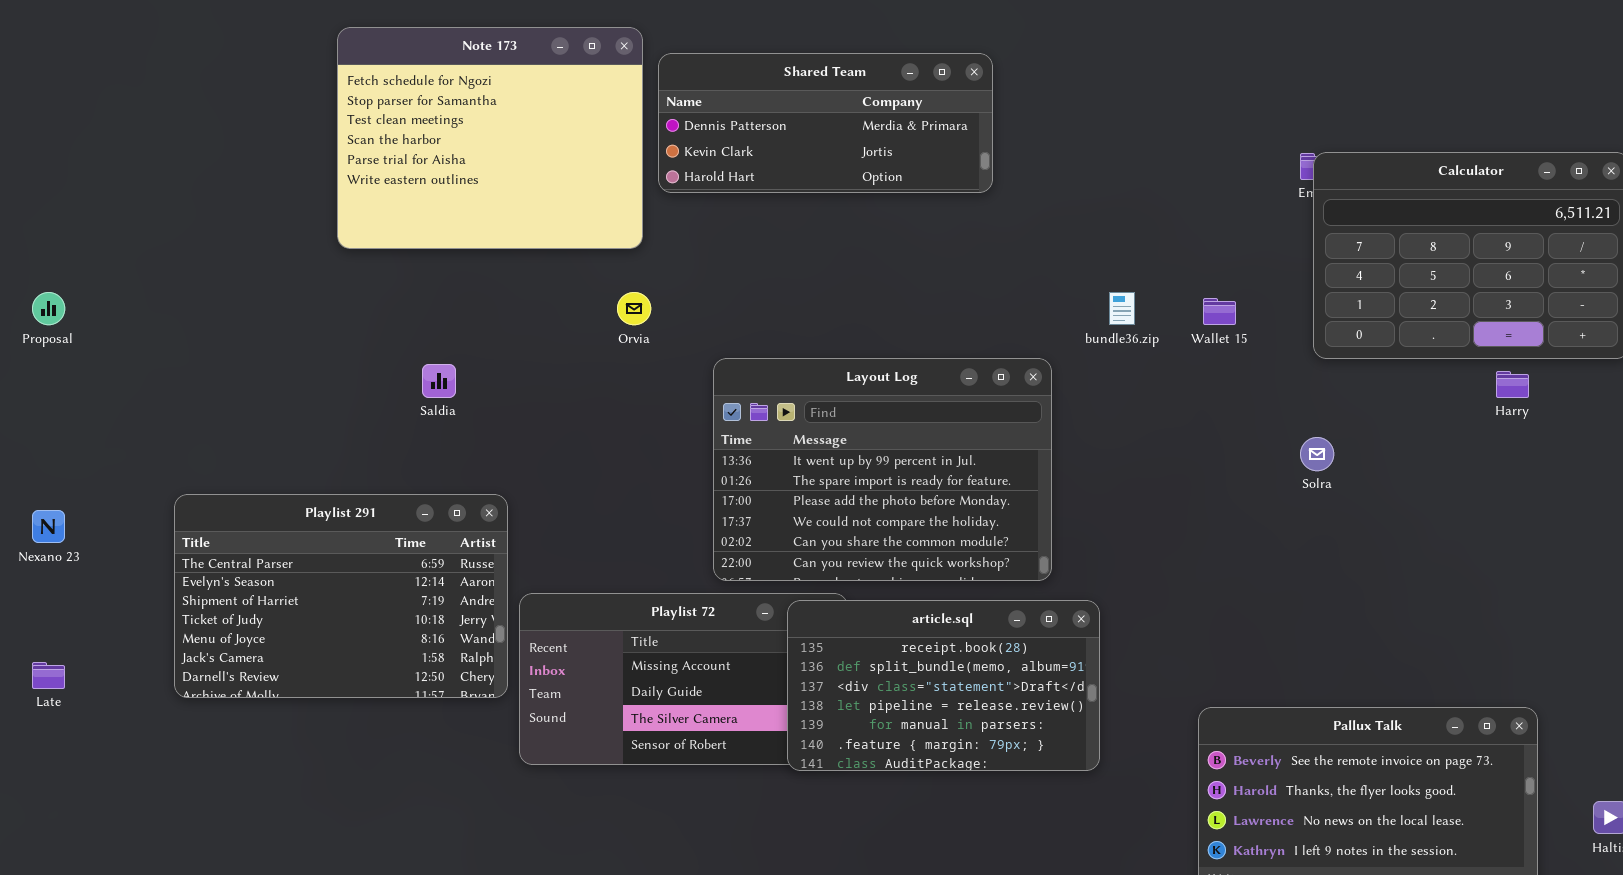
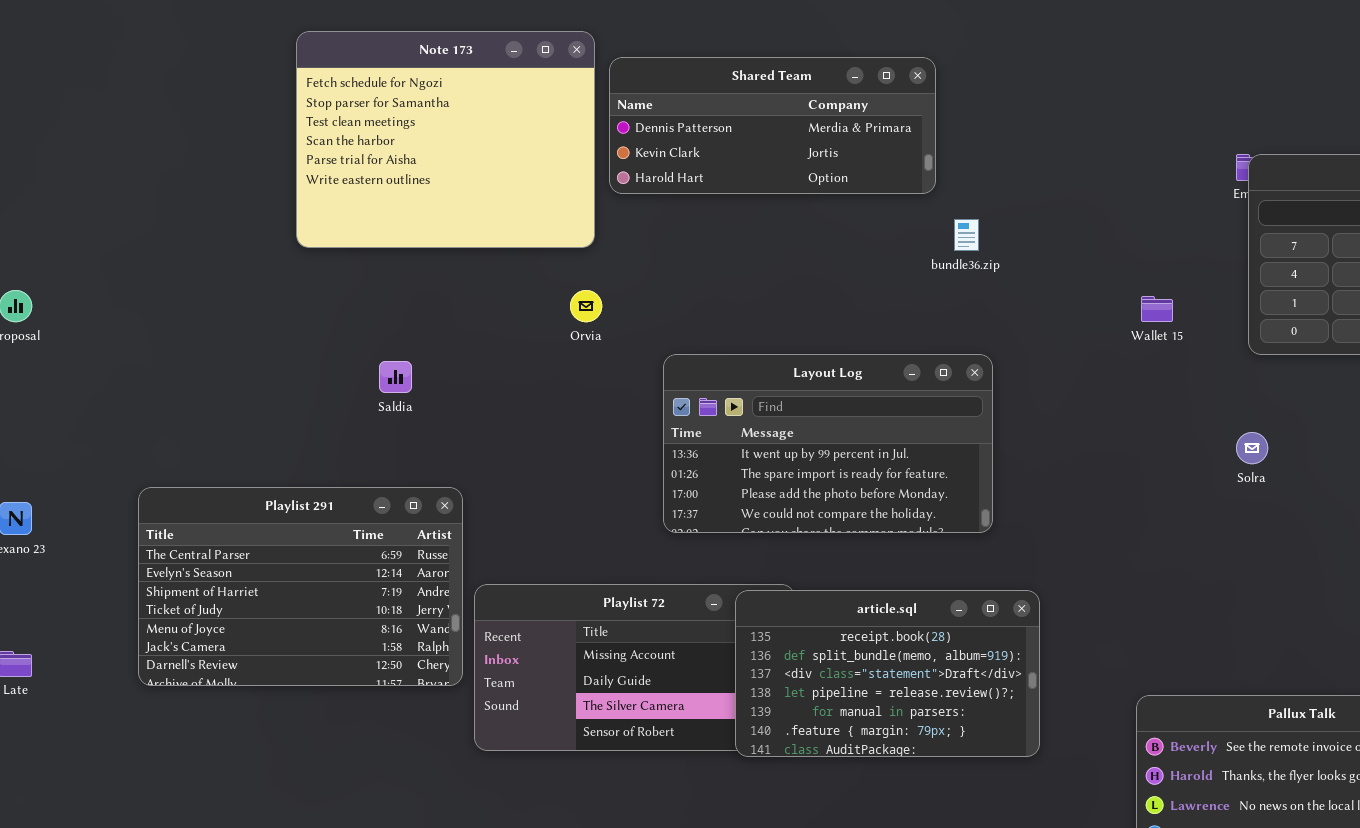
bundle36.zip: [1109,292,1135,325] -> [954,219,979,251], moved
Layout Log: [713,358,1052,581] -> [663,354,993,533], resized

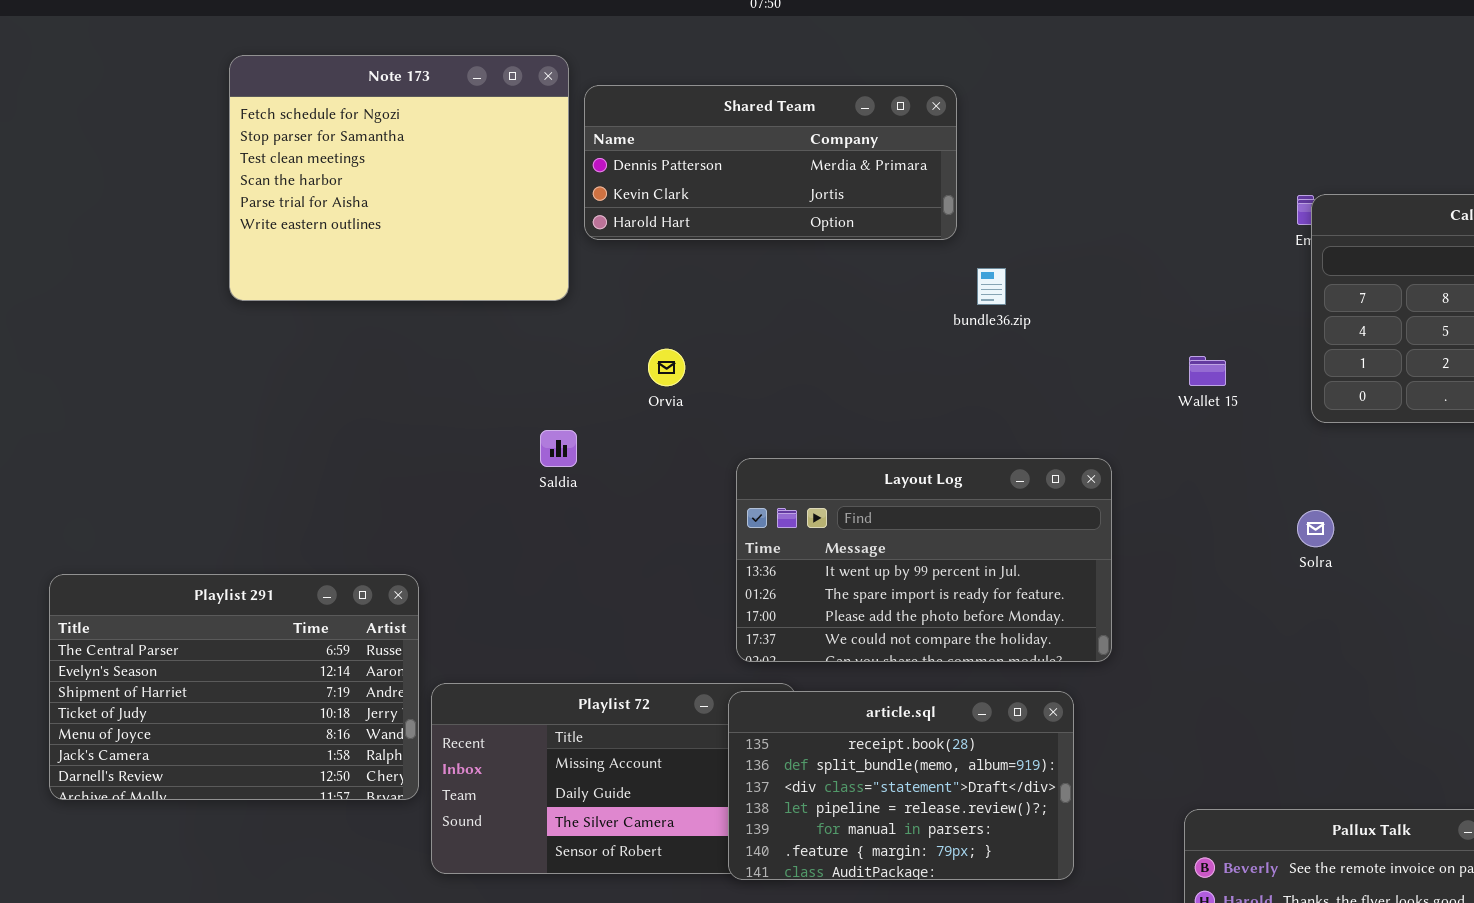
Orvia: [570,290,602,322] -> [648,349,685,386], moved
Layout Log: [663,354,993,533] -> [736,458,1112,662], moved
Saldia: [379,361,412,393] -> [540,430,577,467], moved

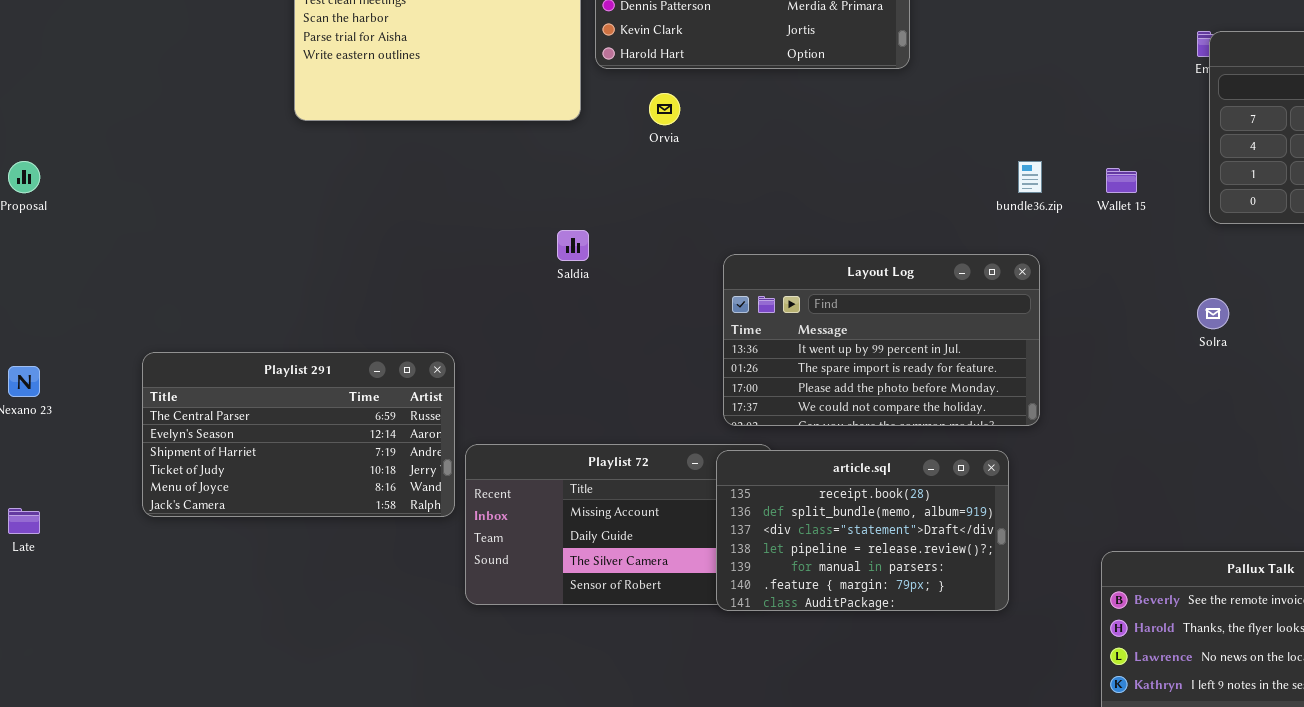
bundle36.zip: [977,268,1006,305] -> [1018,161,1042,193], moved
Orvia: [648,349,685,386] -> [649,93,680,125], moved
Playlist 291: [49,574,419,800] -> [142,352,455,517], resized

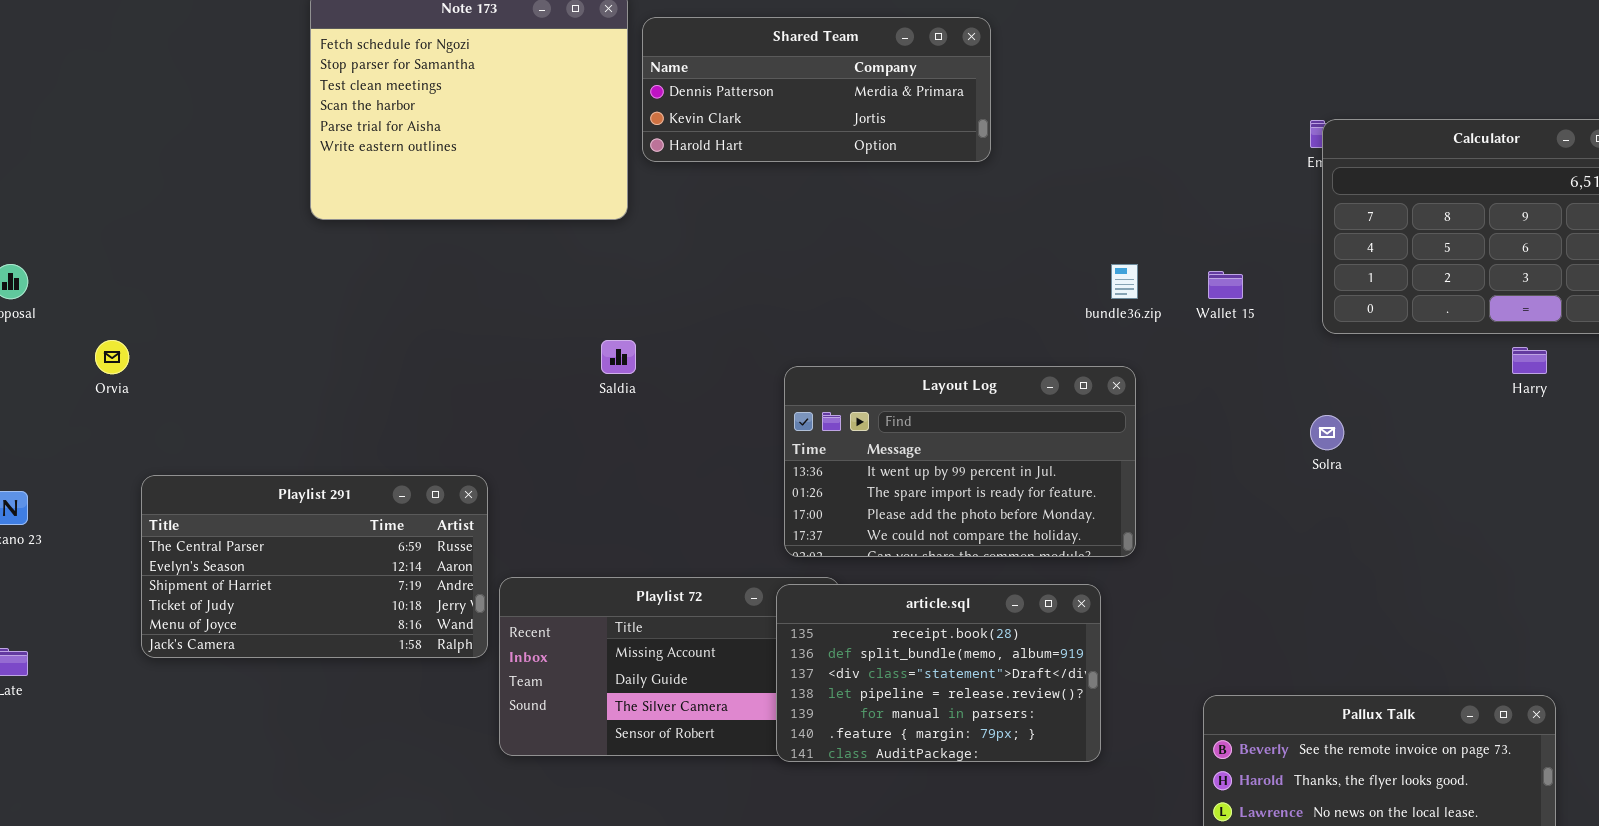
Orvia: [649,93,680,125] -> [95,340,129,374], moved

